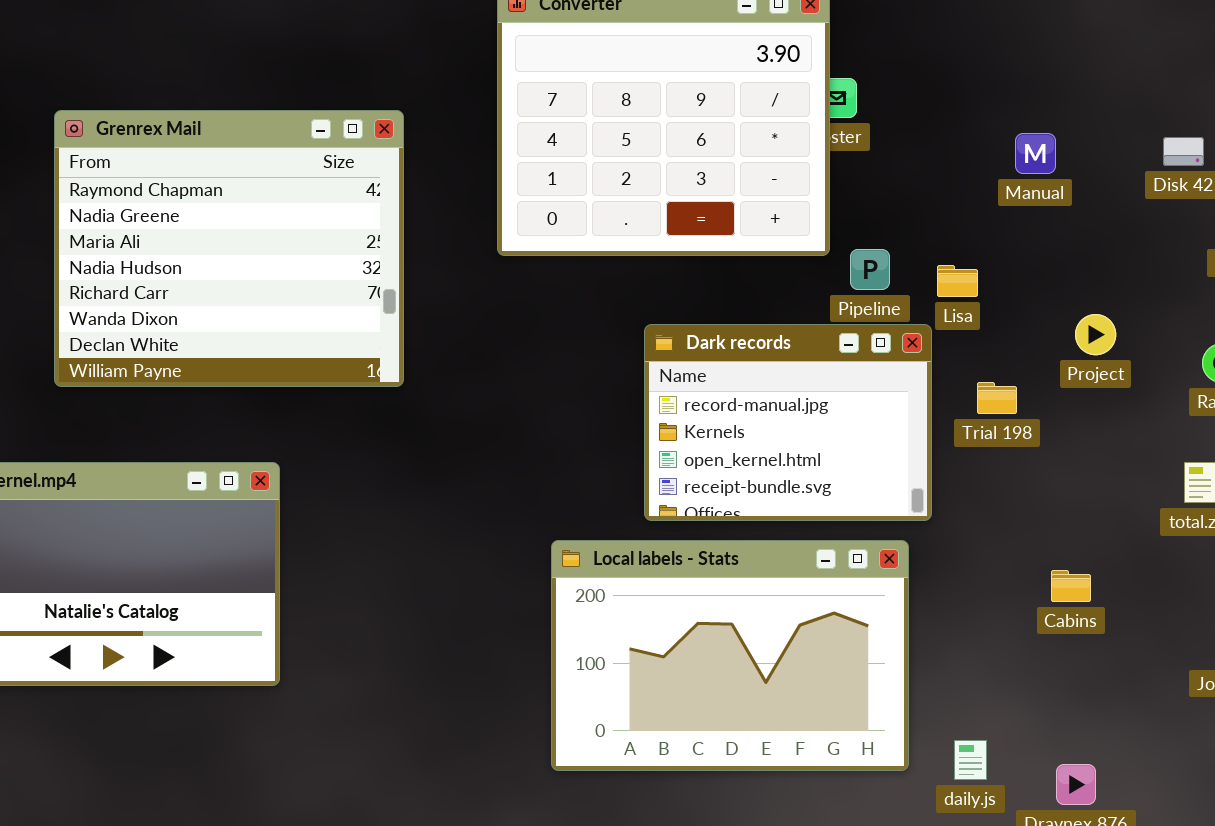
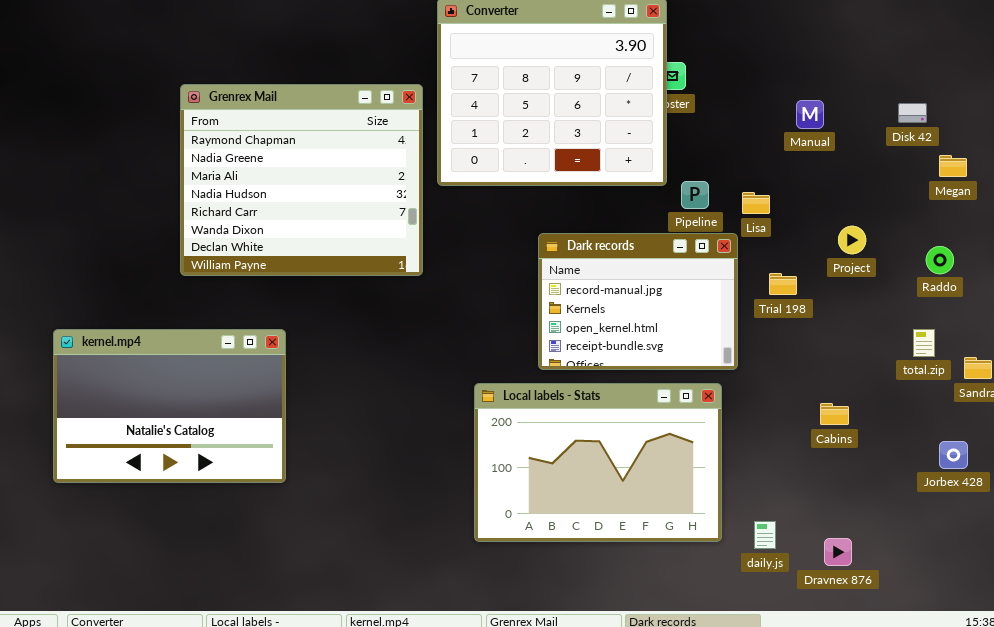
Grenrex Mail: [54,110,404,387] -> [180,84,423,276], moved

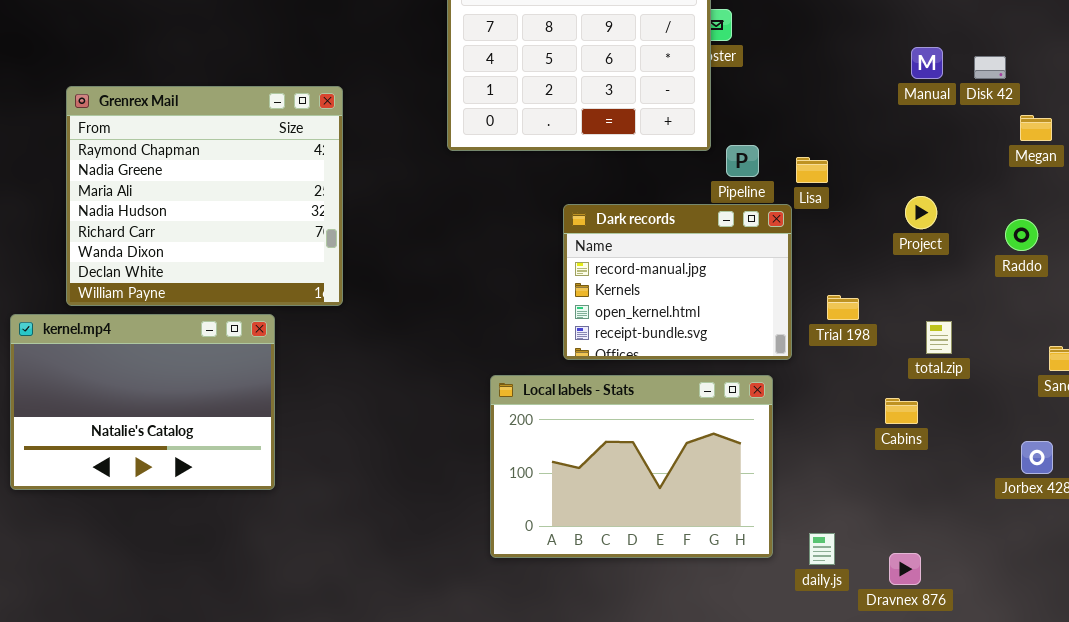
Grenrex Mail: [180,84,423,276] -> [66,86,343,306], moved
Manual: [796,100,824,129] -> [911,47,943,79], moved
Trial 198: [769,273,797,295] -> [827,295,859,320], moved
total.zip: [913,329,935,357] -> [926,321,952,354], moved

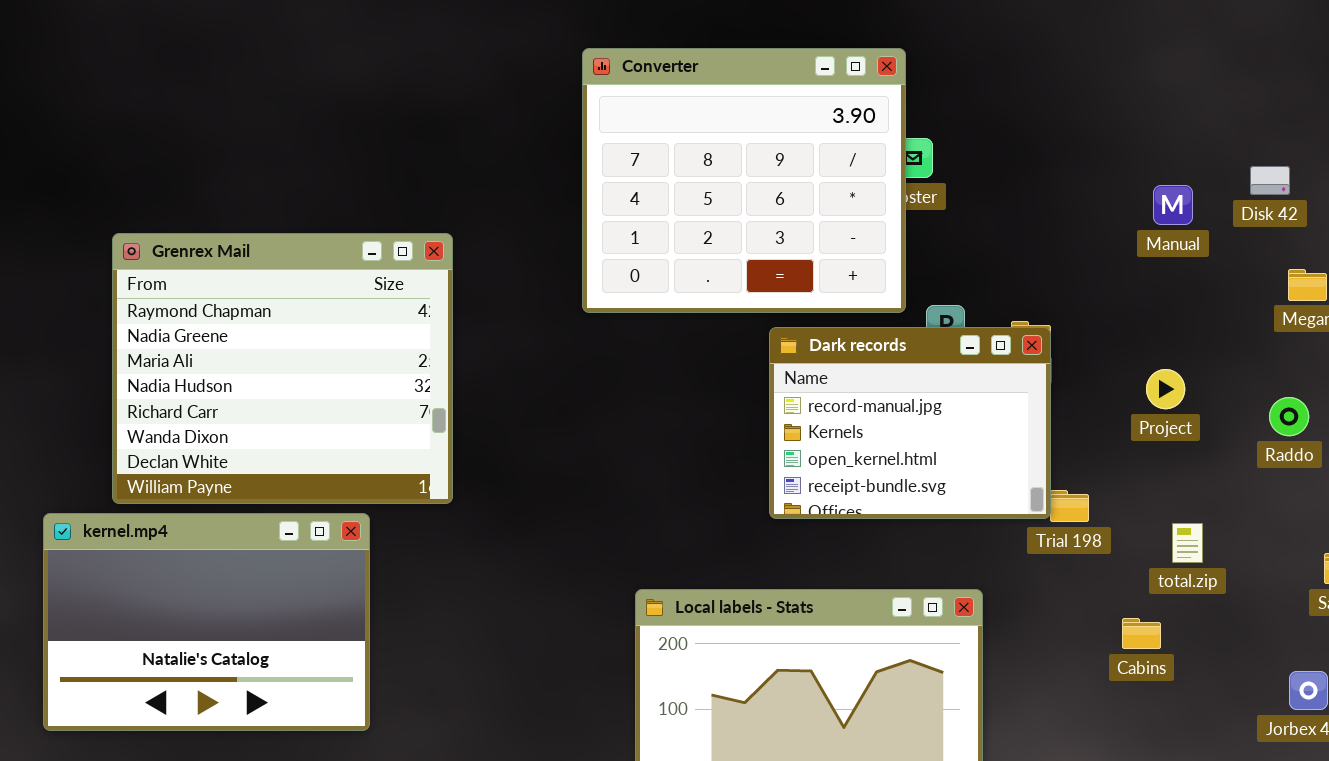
Disk 42: [974,56,1006,79] -> [1250,166,1290,195], moved
Dark records: [563,204,792,360] -> [769,327,1051,519], moved

